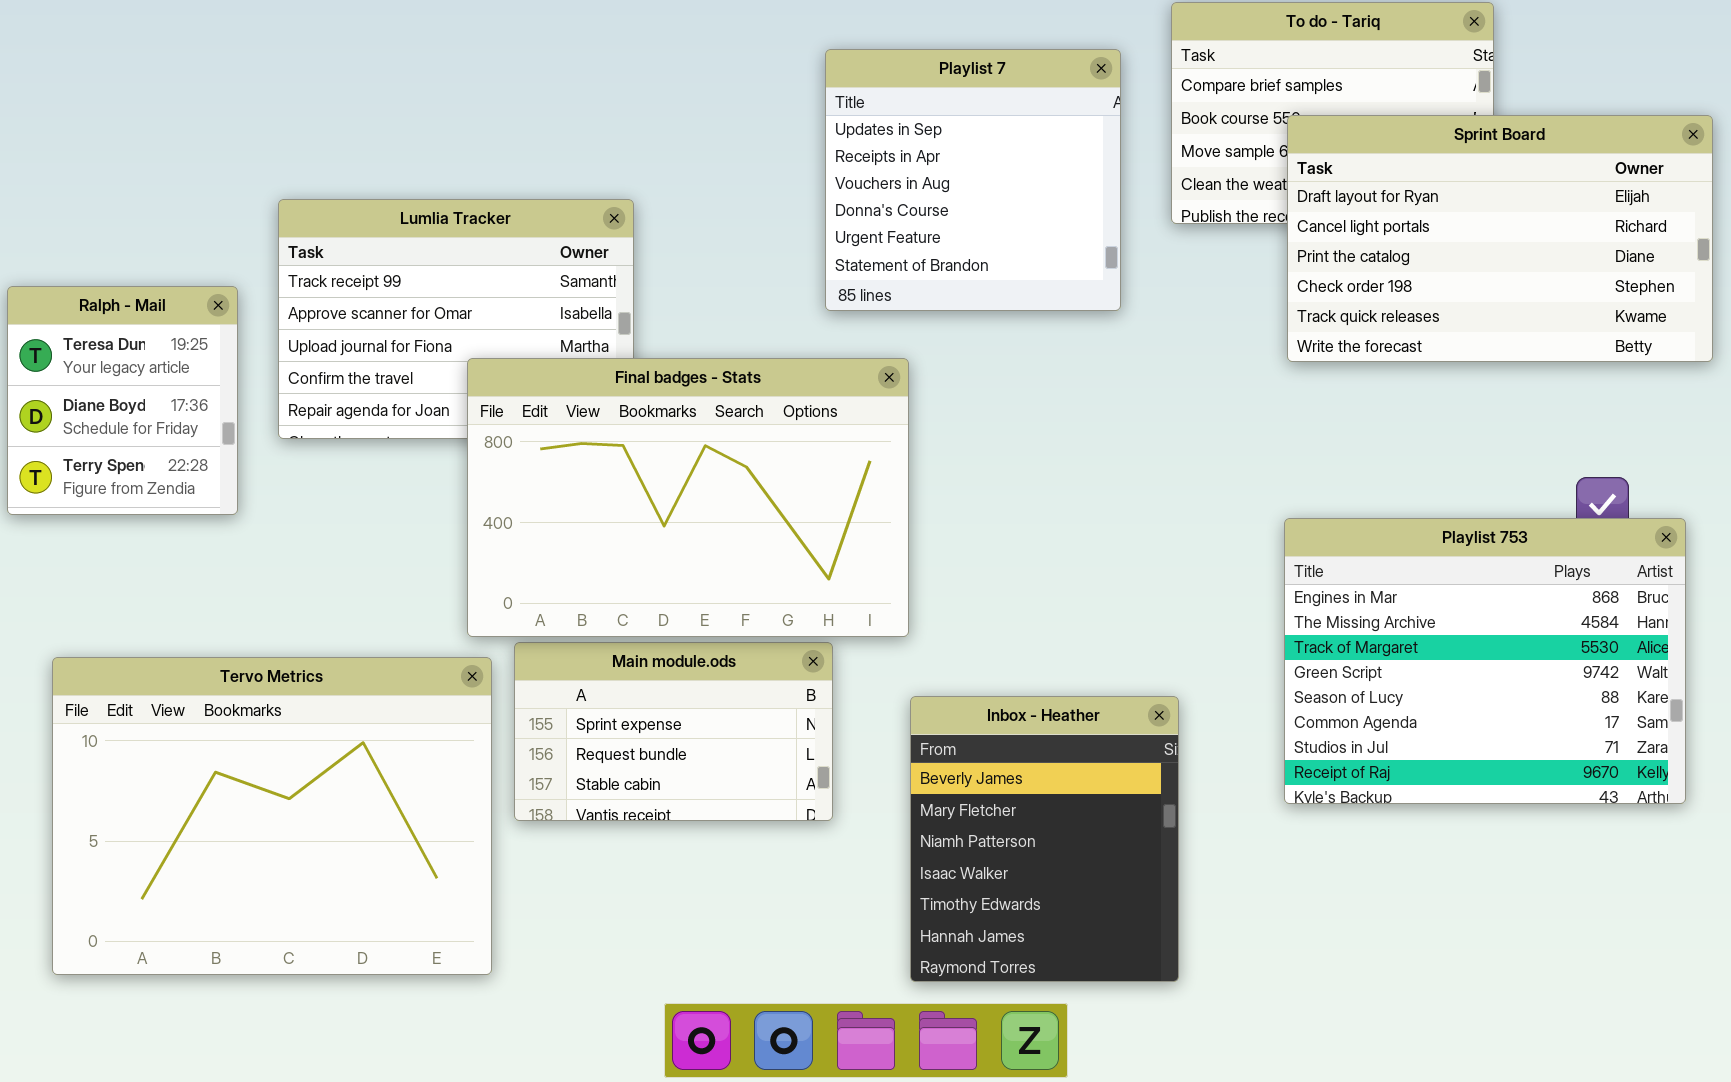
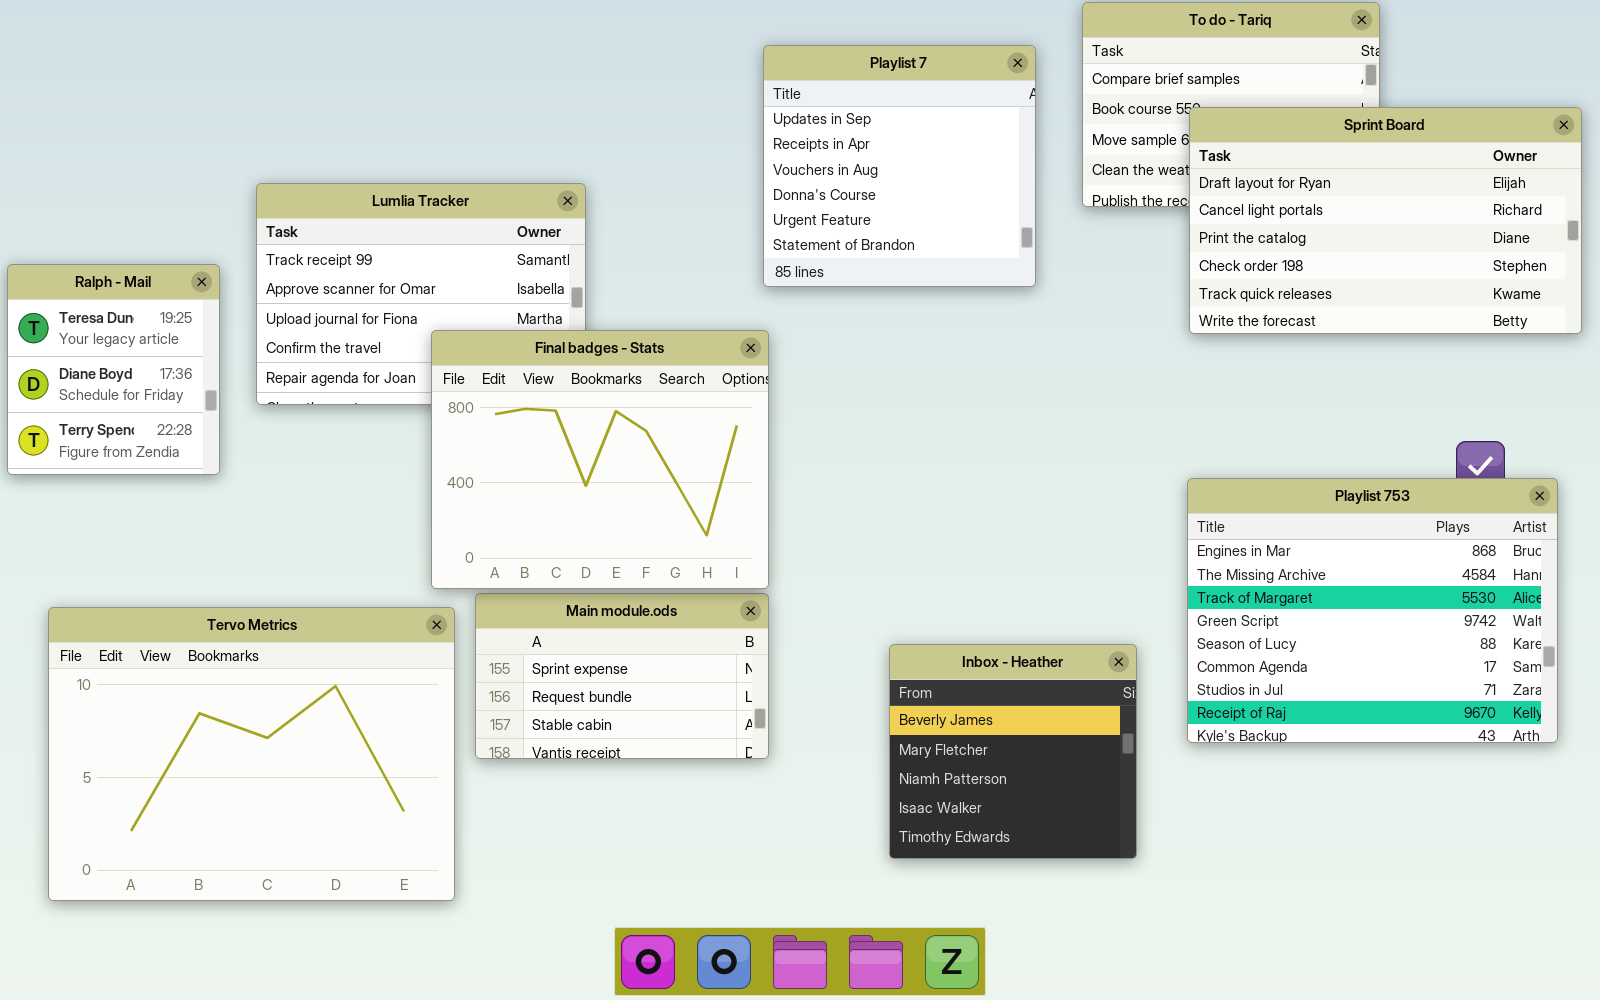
Final badges - Stats: [467,358,909,637] -> [431,330,769,589], resized
Inbox - Heather: [910,696,1179,982] -> [889,644,1137,859], moved, resized

